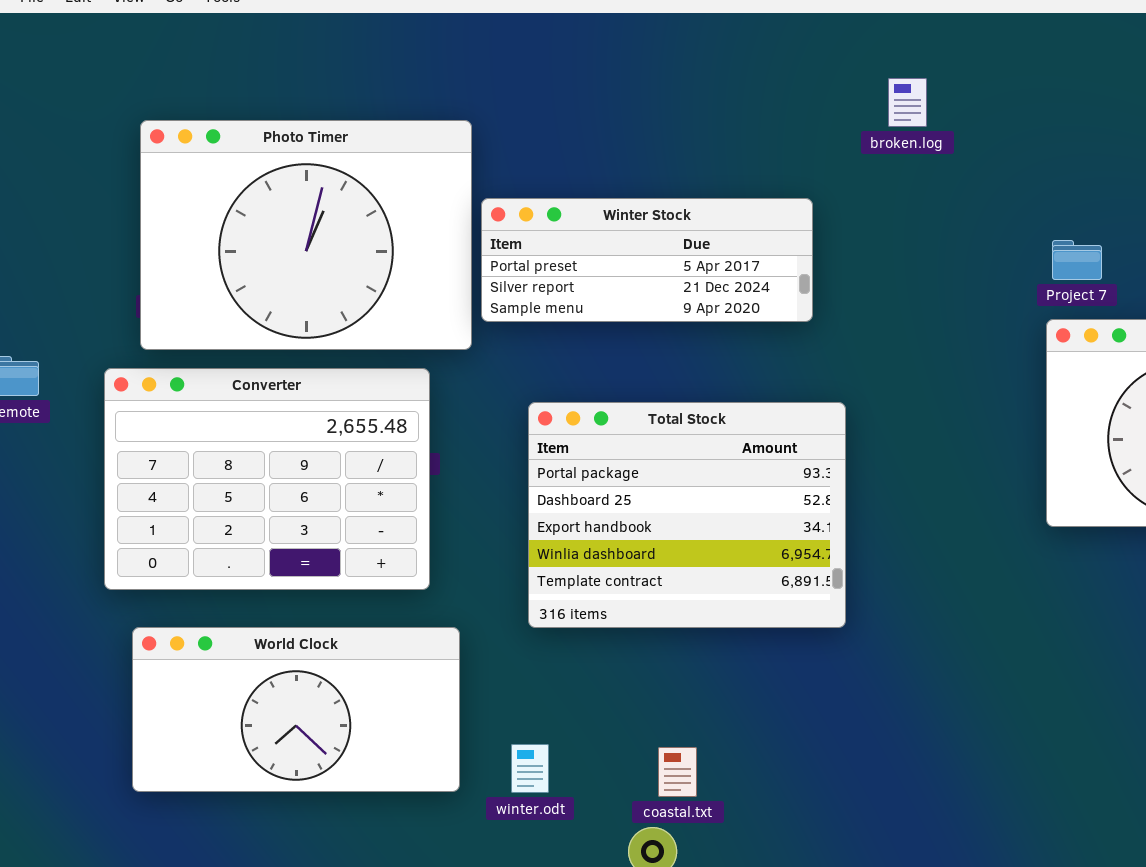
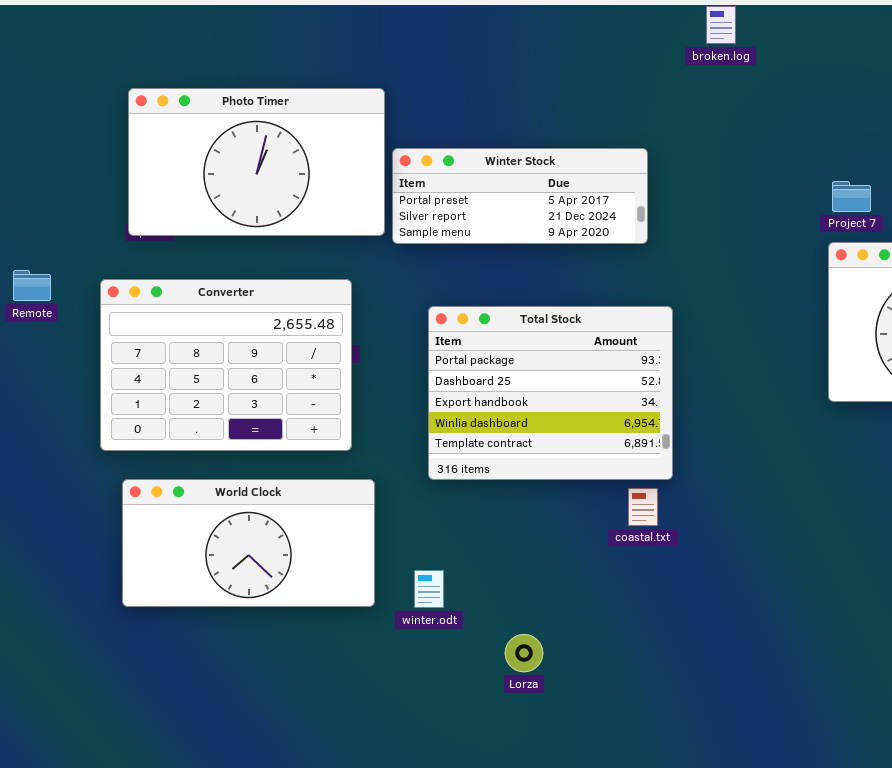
broken.log: [888,78,927,127] -> [706,6,736,44], moved
Photo Timer: [140,120,472,350] -> [128,88,385,236], resized
coastal.txt: [658,747,697,797] -> [628,488,658,526], moved

